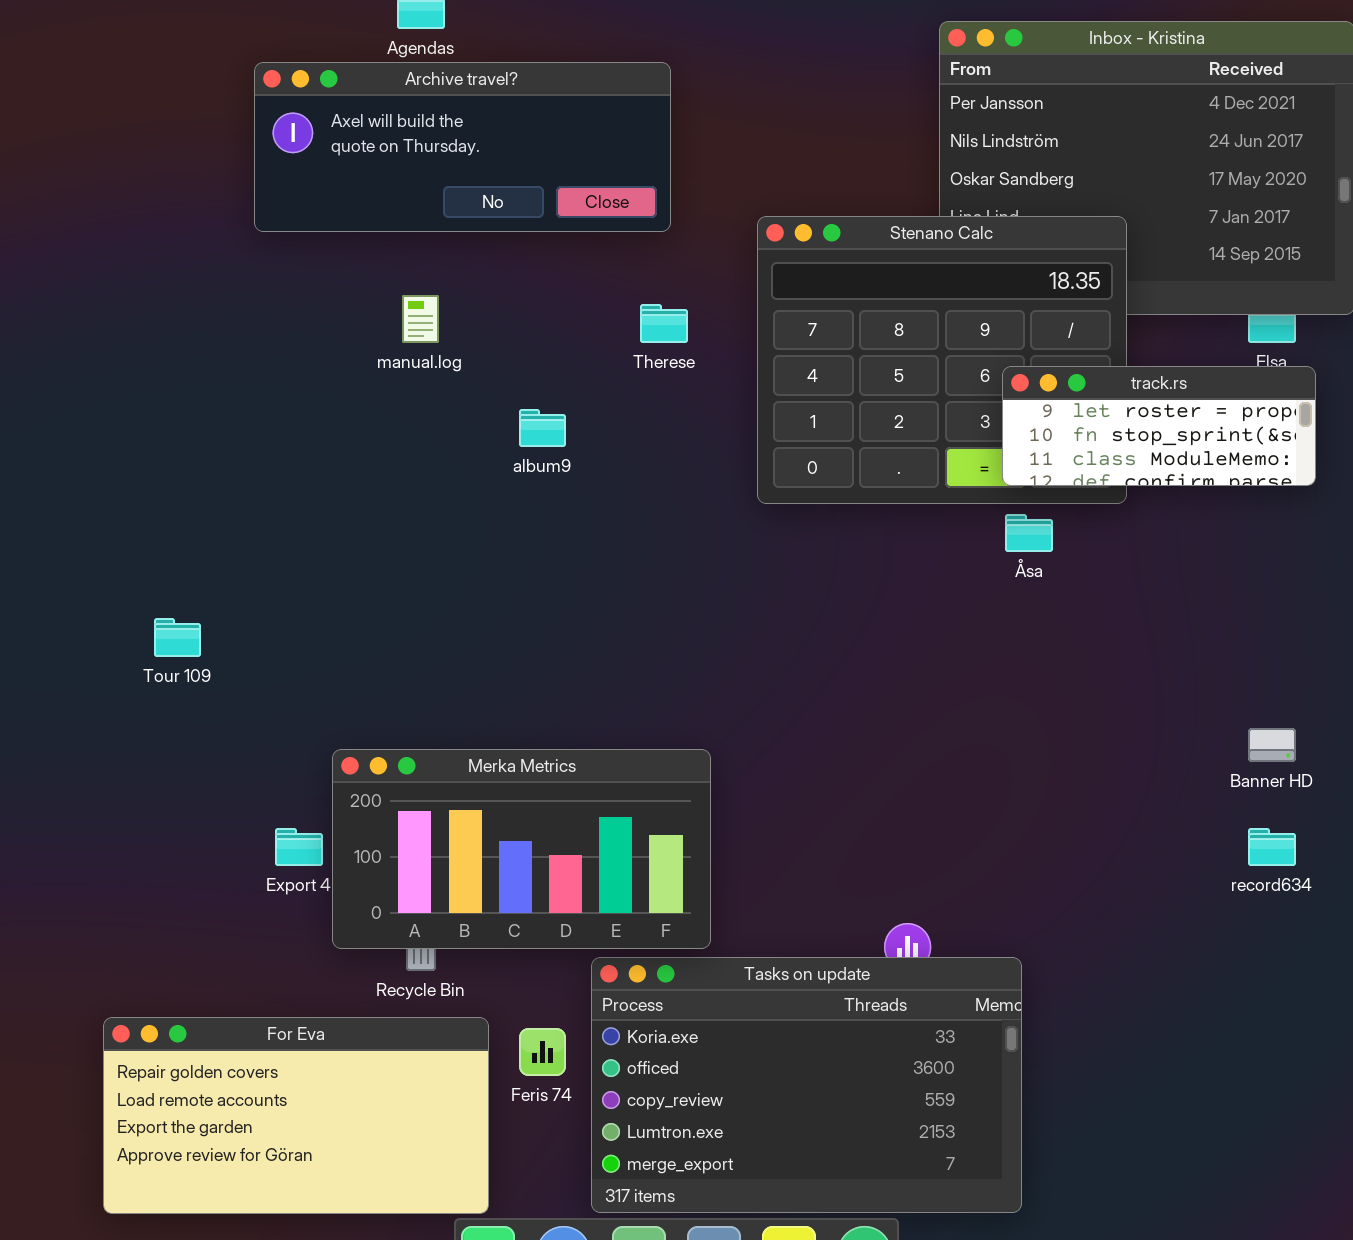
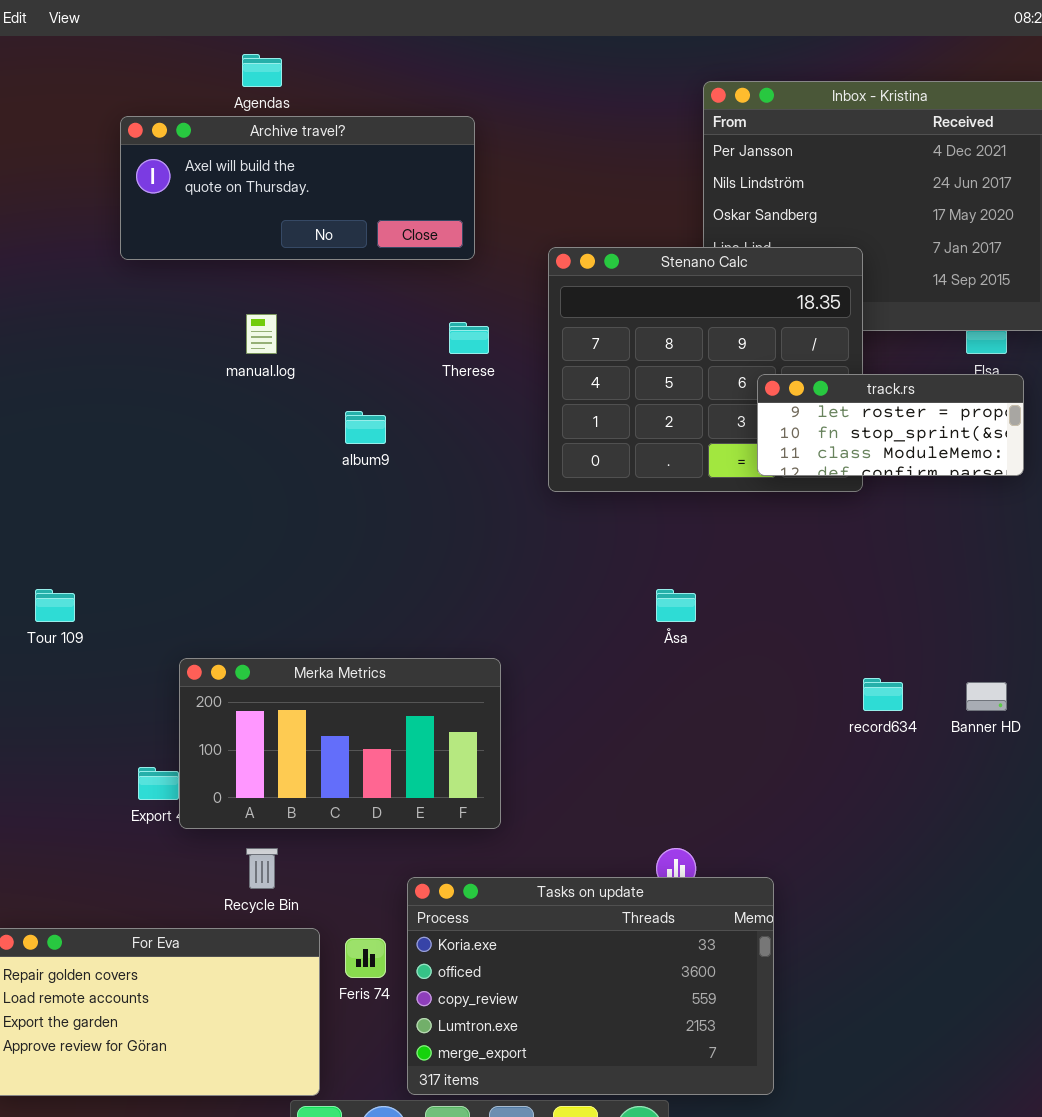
Åsa: [1005,514,1053,552] -> [656,589,696,622], moved
Merka Metrics: [332,749,711,949] -> [179,658,501,829], moved
record634: [1248,828,1296,866] -> [863,678,903,711], moved

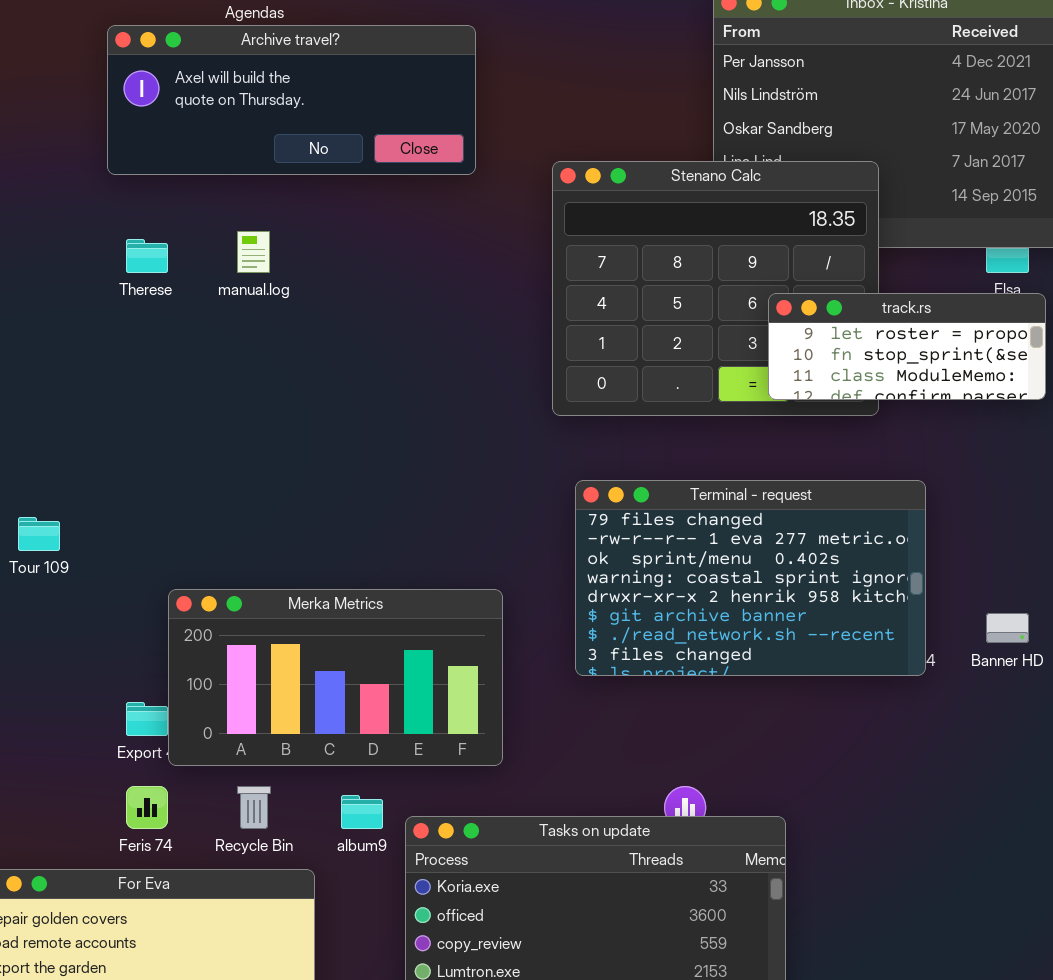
Therese: [449,322,489,354] -> [126,239,168,273], moved
album9: [345,411,386,444] -> [341,795,383,829], moved
Terminal - request: none -> [575,480,926,676], opened
Feris 74: [345,938,386,978] -> [126,786,168,829], moved

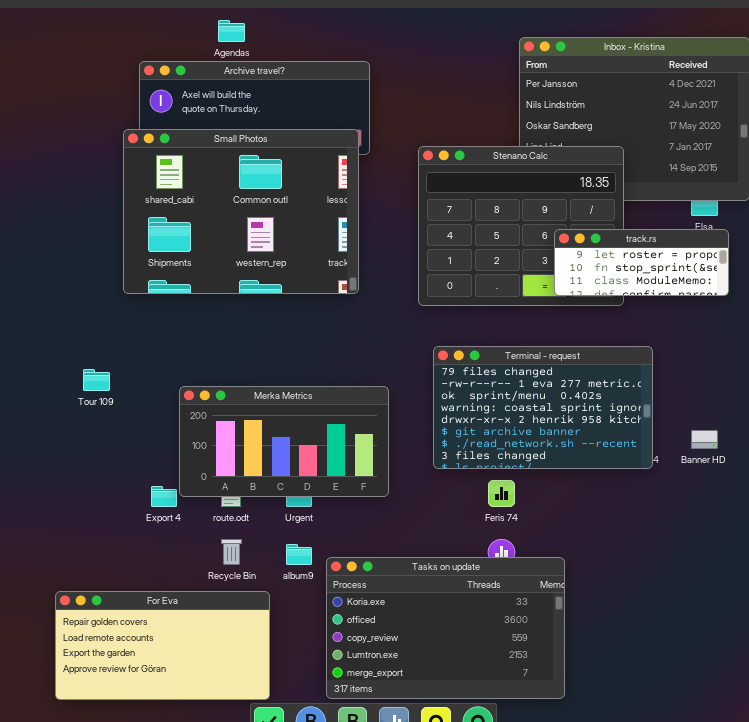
Small Photos: none -> [123,129,359,294], opened
Merka Metrics: [168,589,503,766] -> [179,386,389,497], moved
Feris 74: [126,786,168,829] -> [488,480,515,507], moved

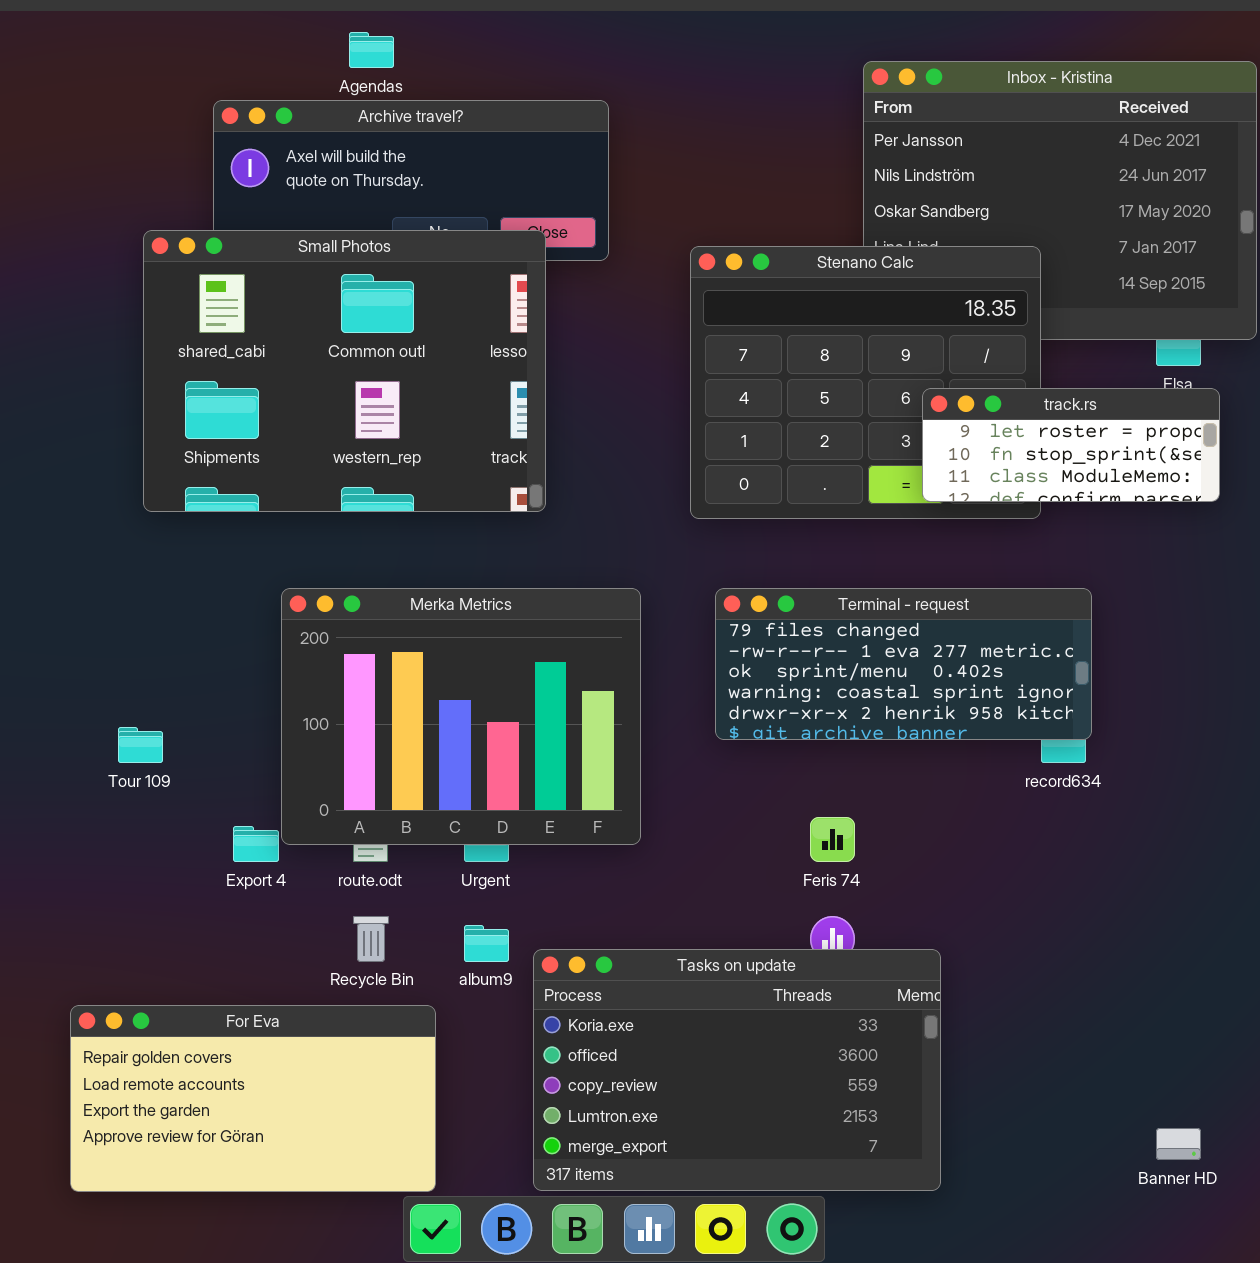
Small Photos: [123,129,359,294] -> [143,230,546,512], moved
Terminal - request: [433,346,653,469] -> [715,588,1092,740], resized
Tour 109: [83,369,110,391] -> [118,727,163,763], moved
Merka Metrics: [179,386,389,497] -> [281,588,641,845], resized
Banner HD: [691,430,718,449] -> [1156,1128,1201,1160], moved

